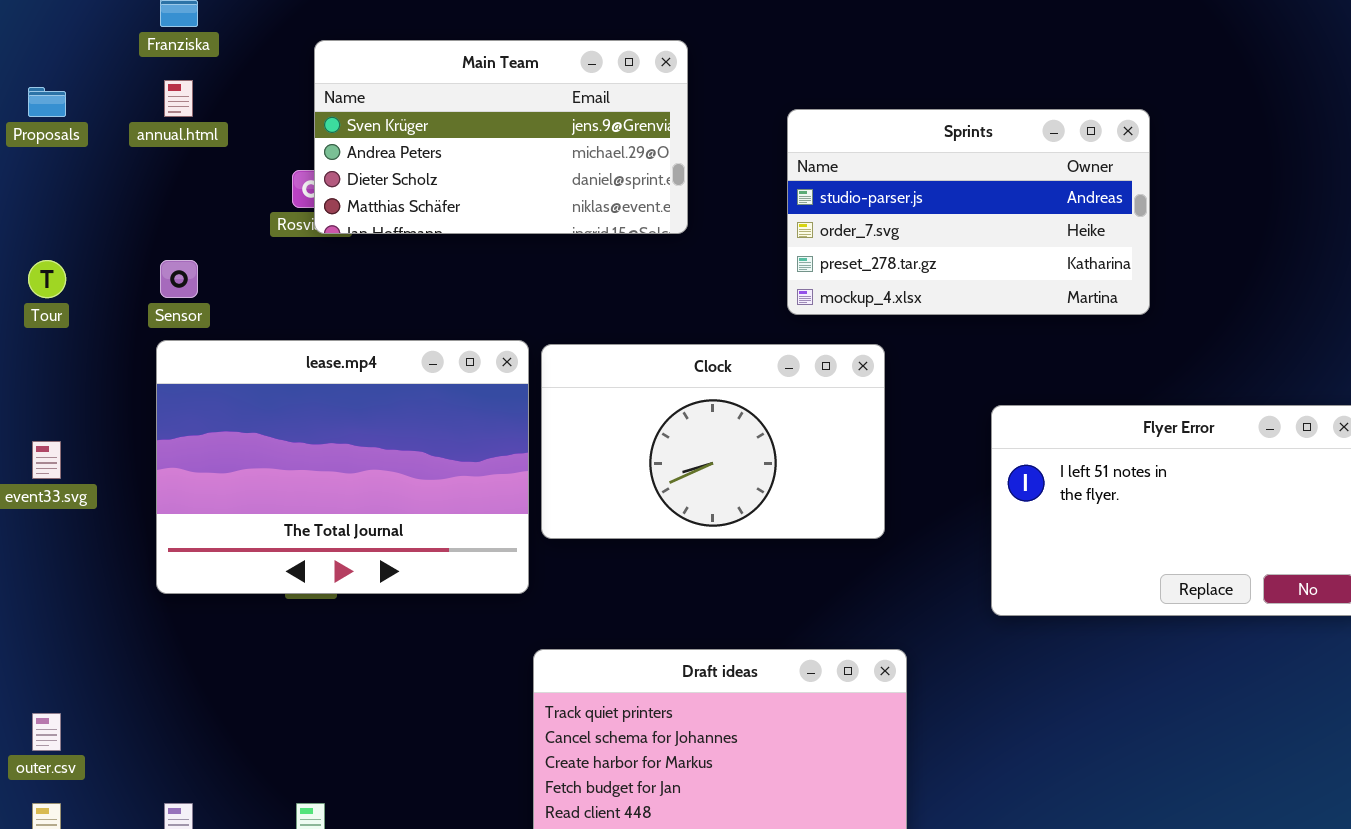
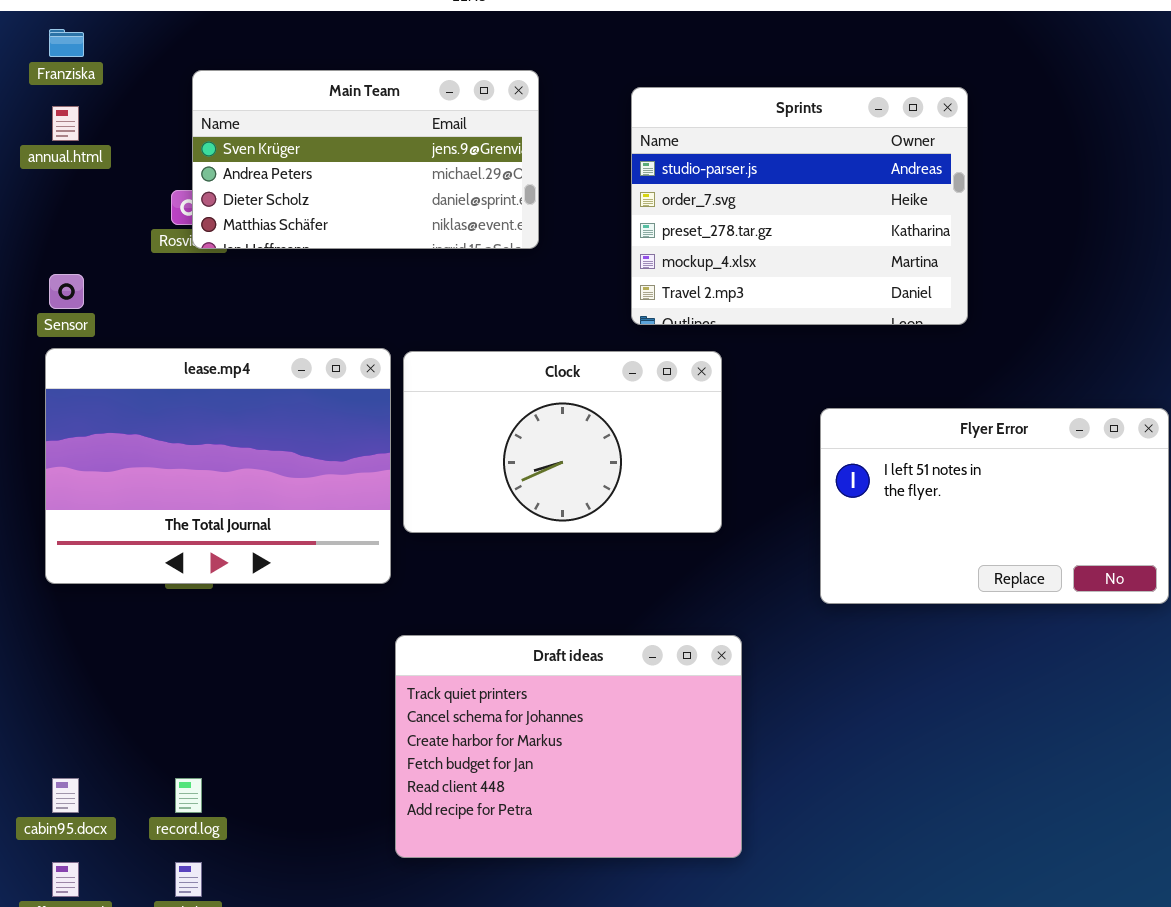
Sprints: [787,109,1150,315] -> [631,87,968,325], resized

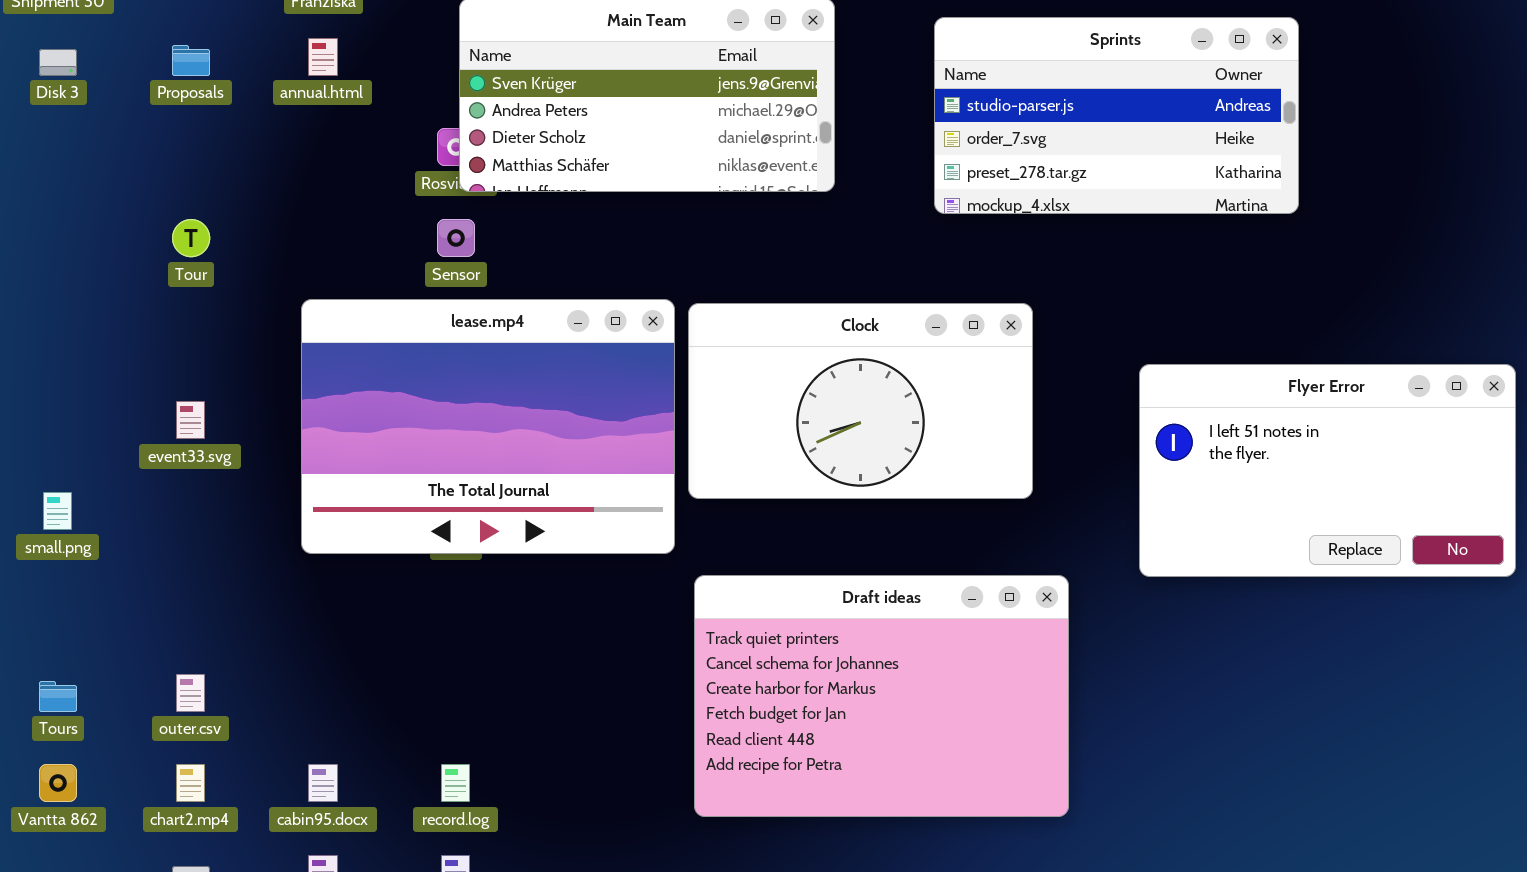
Sprints: [631,87,968,325] -> [934,17,1299,214], resized
Sensor: [49,274,84,309] -> [437,219,475,257], moved
Draft ideas: [395,635,742,858] -> [694,575,1069,817], moved

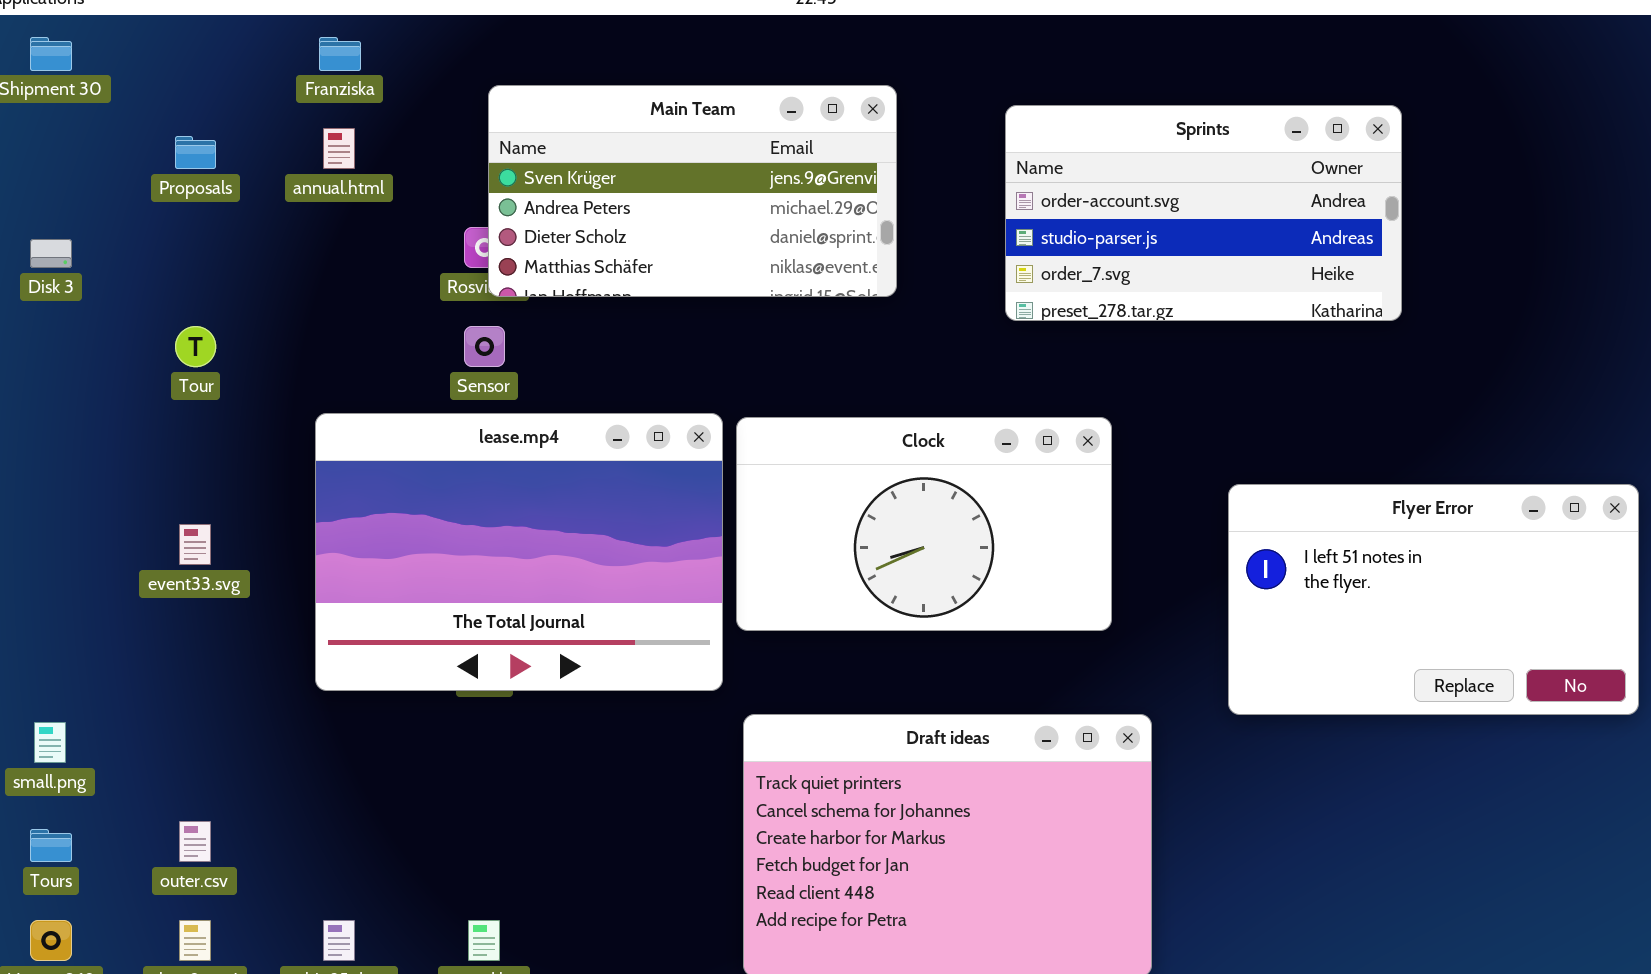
Sprints: [934,17,1299,214] -> [1005,105,1402,321], scrolled up 1 row
Disk 3: [39,49,77,76] -> [30,239,72,268], moved
small.png: [43,492,72,530] -> [34,722,66,763], moved

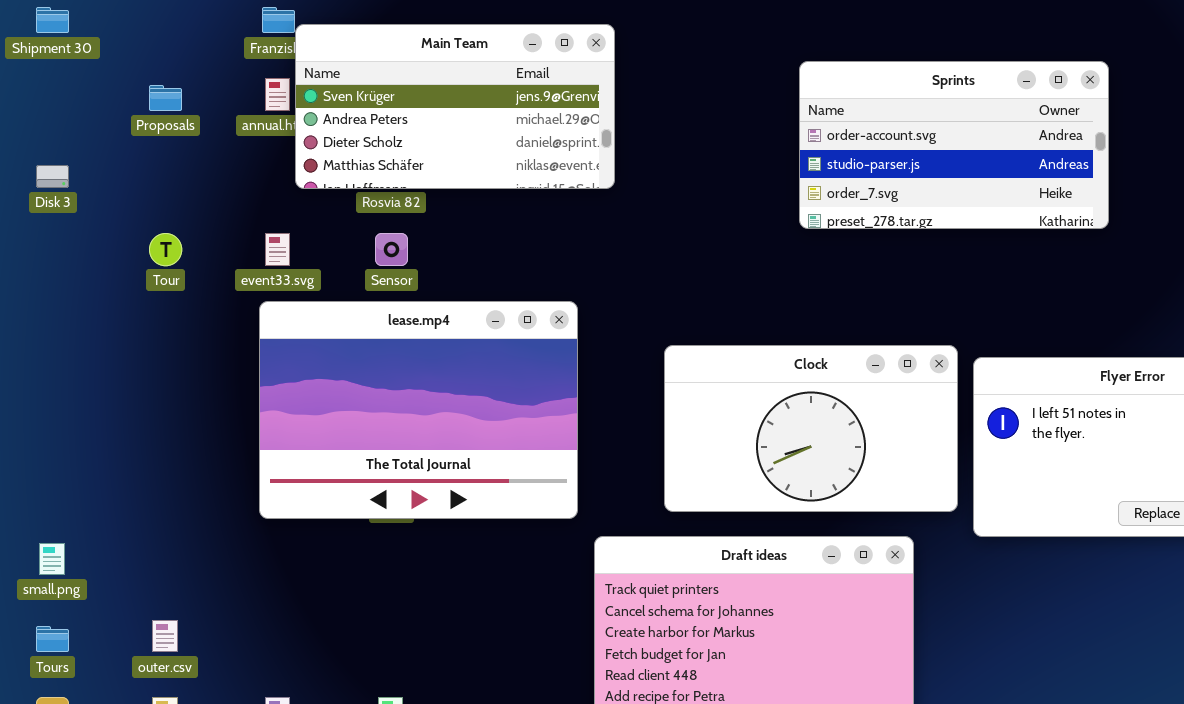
Main Team: [488,85,897,297] -> [295,24,615,189], moved
Clock: [736,417,1112,631] -> [664,345,958,512], moved
event33.svg: [179,524,211,565] -> [265,233,290,266], moved

